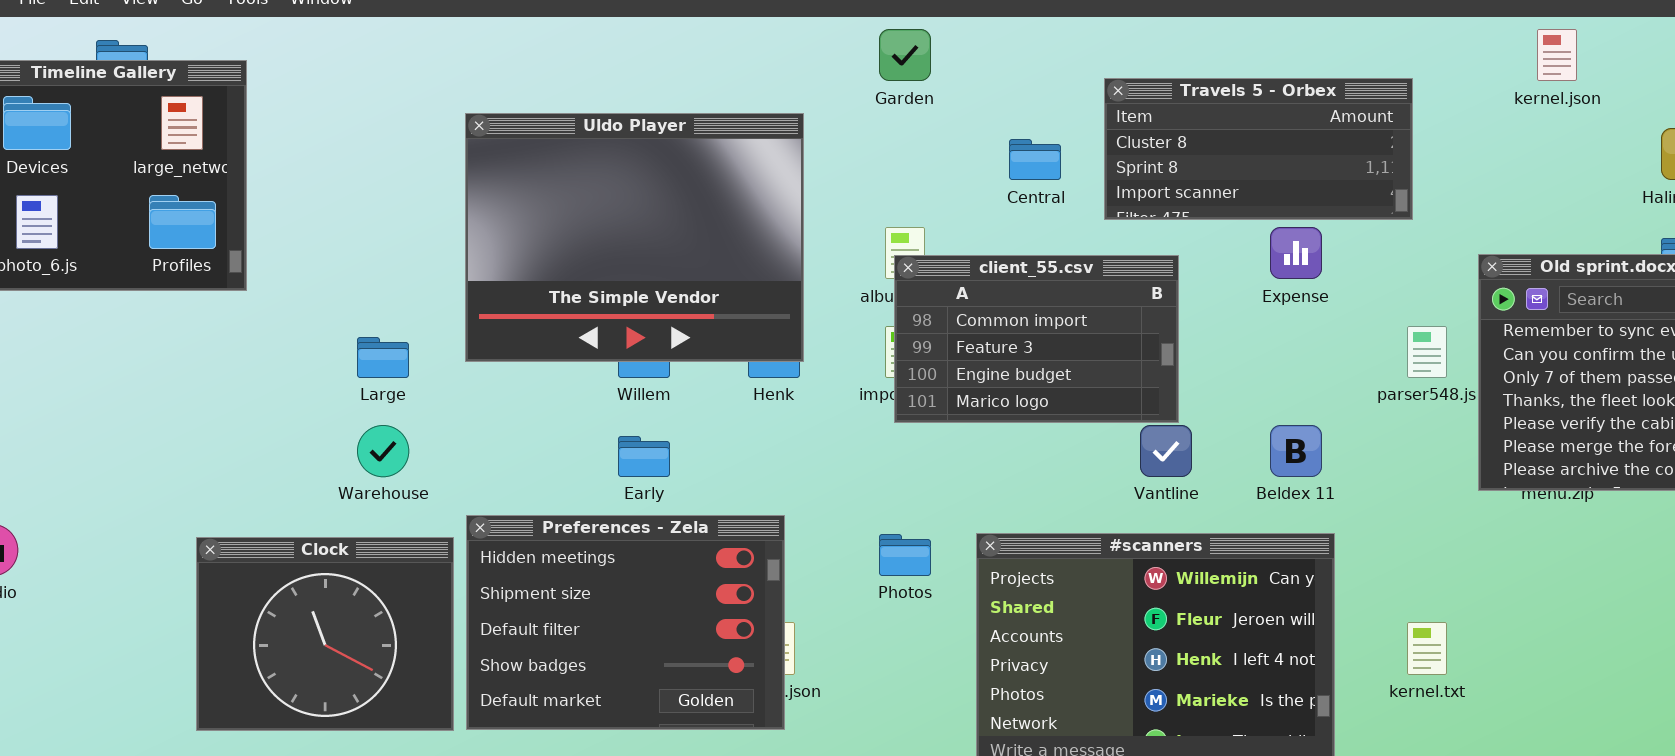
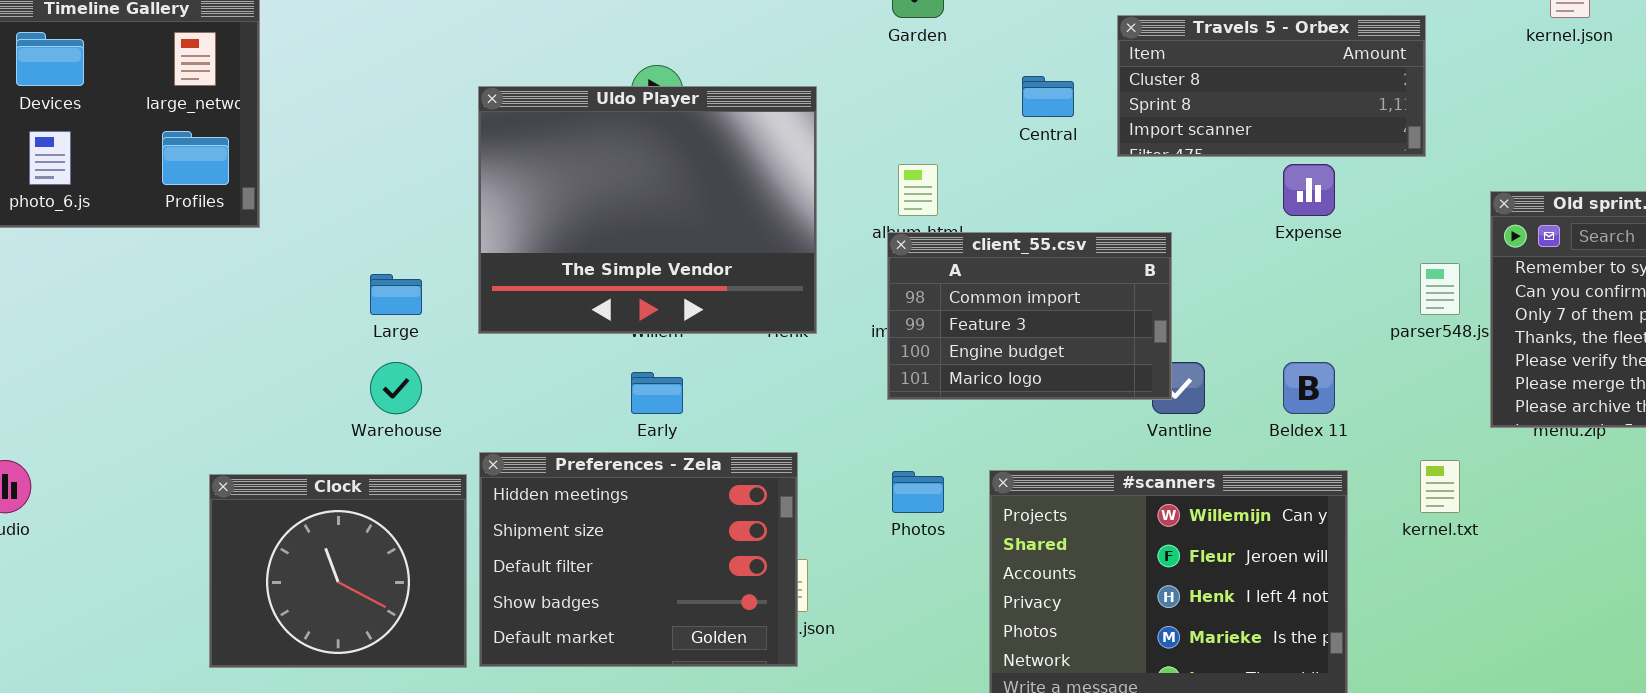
Uldo Player: [465,113,804,362] -> [478,86,817,334], moved
client_55.csv: [894,255,1179,423] -> [887,232,1172,400], moved
kernel.txt: [1407,622,1447,675] -> [1420,460,1460,513], moved

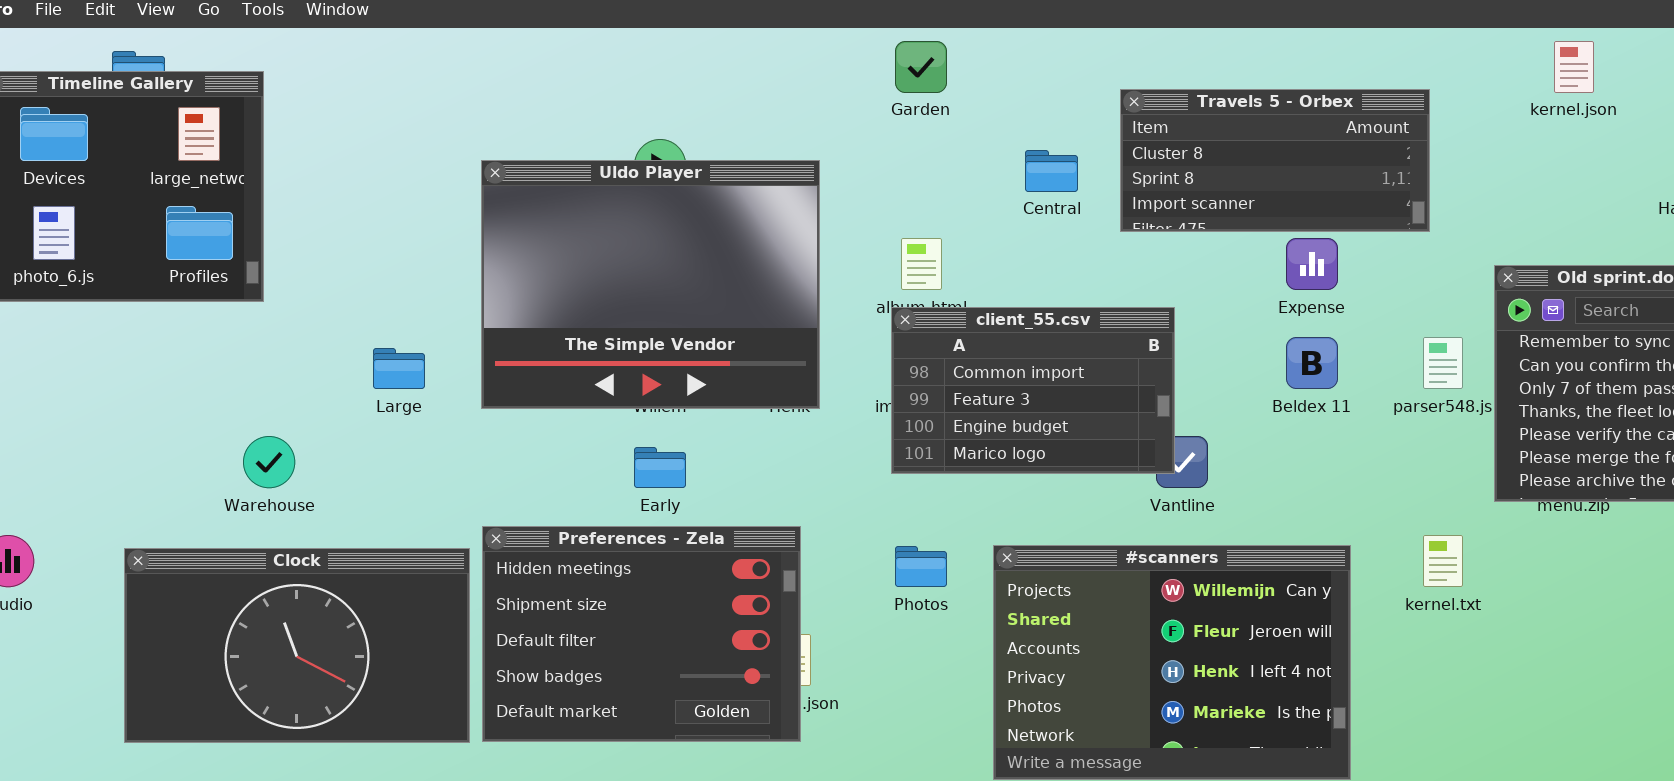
Warehouse: [370,362,422,414] -> [243,436,295,488], moved
Beldex 11: [1283,362,1335,414] -> [1286,337,1338,389], moved
Clock: [209,474,467,668] -> [124,548,470,743], resized

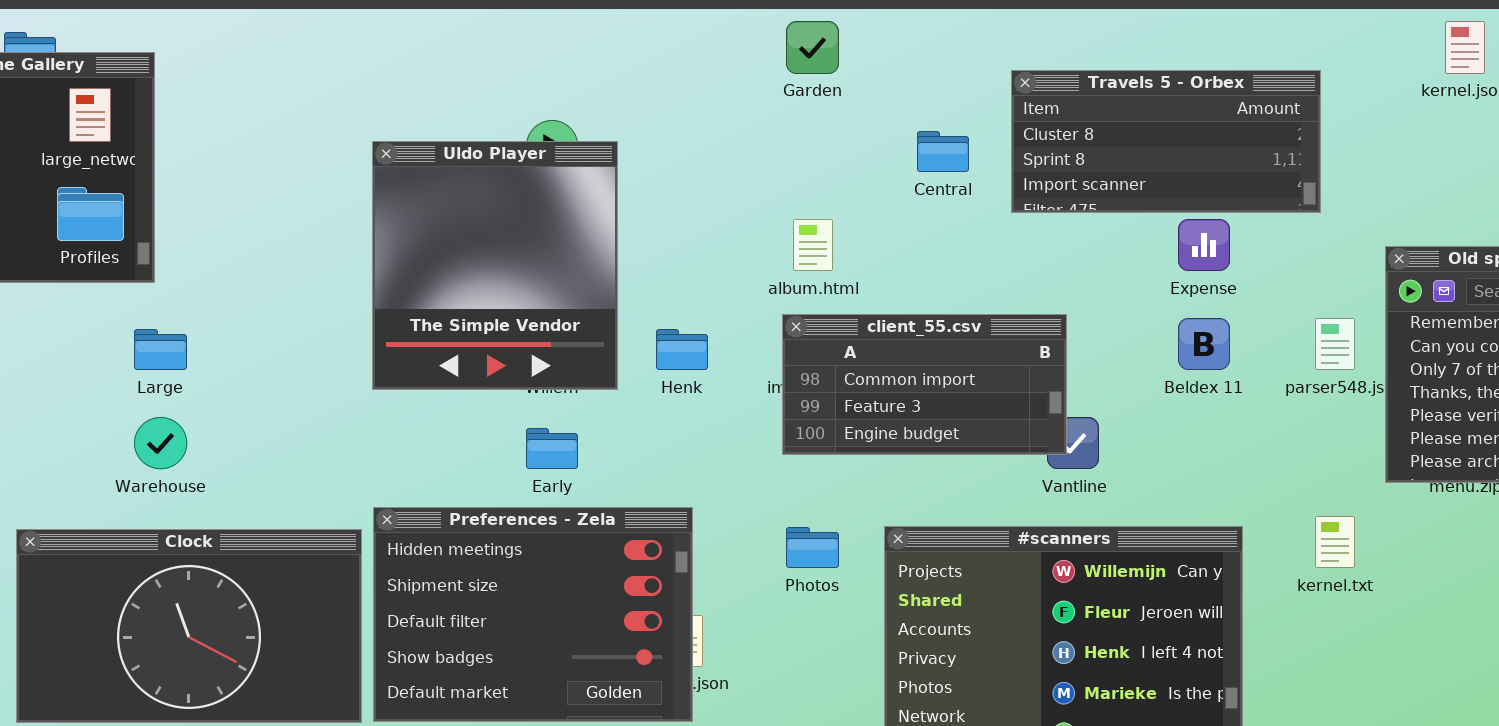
Uldo Player: [481,160,820,409] -> [372,141,618,390], resized
client_55.csv: [891,307,1175,474] -> [782,314,1067,455], resized
Large: [373,348,425,389] -> [134,329,187,370], moved

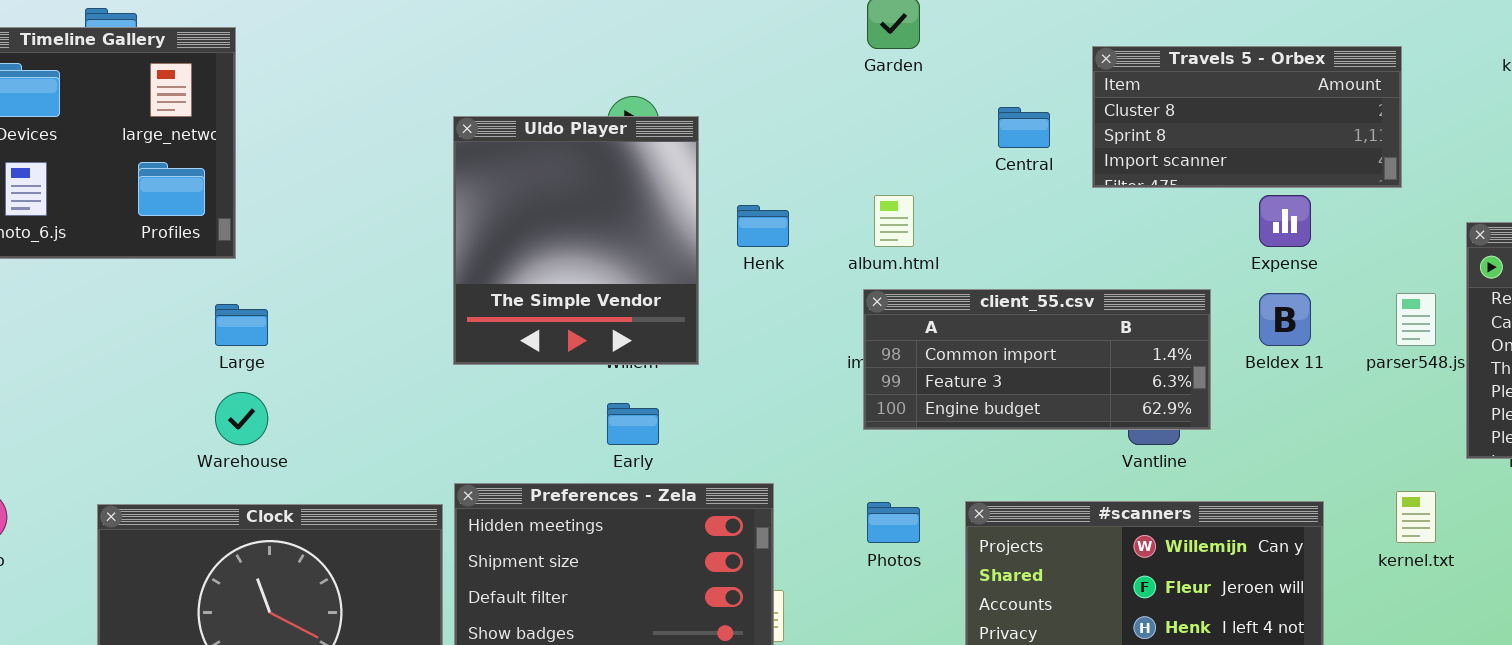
client_55.csv: [782,314,1067,455] -> [863,289,1211,430], resized
Henk: [656,329,708,370] -> [737,205,789,247], moved

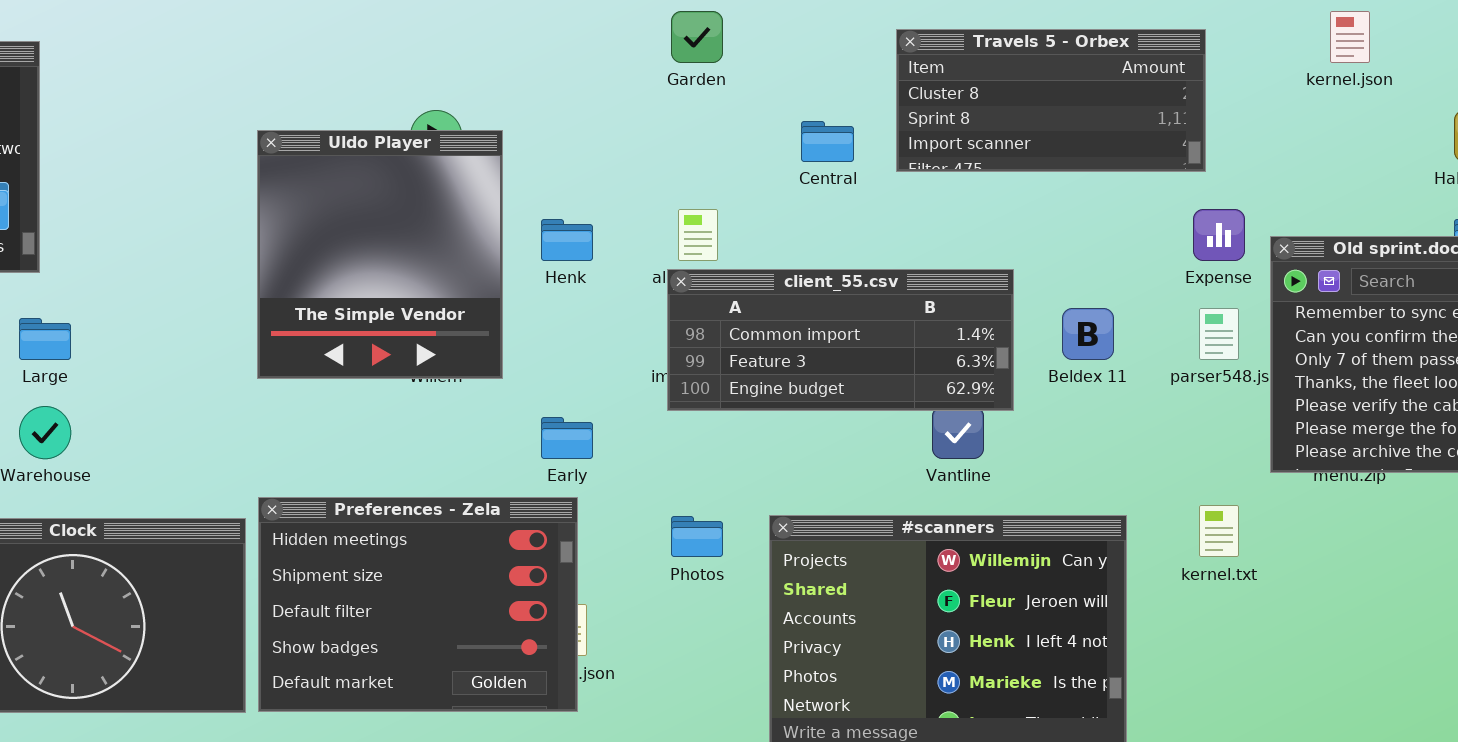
Travels 5 - Orbex: [1092,46,1402,188] -> [896,29,1206,172], moved
Expense: [1259,195,1311,247] -> [1193,209,1245,261], moved
client_55.csv: [863,289,1211,430] -> [667,269,1014,411], moved
Early: [607,403,659,445] -> [541,417,593,459], moved

